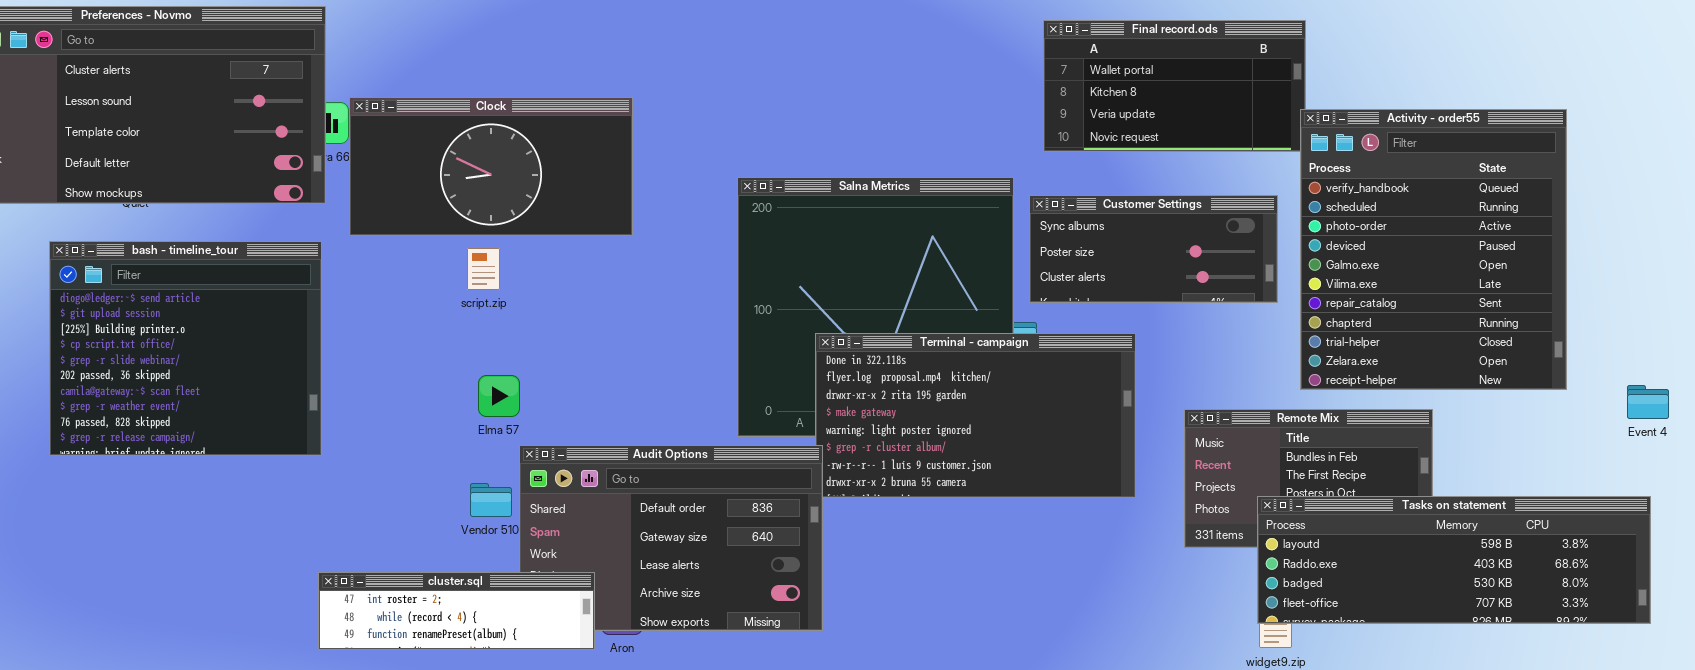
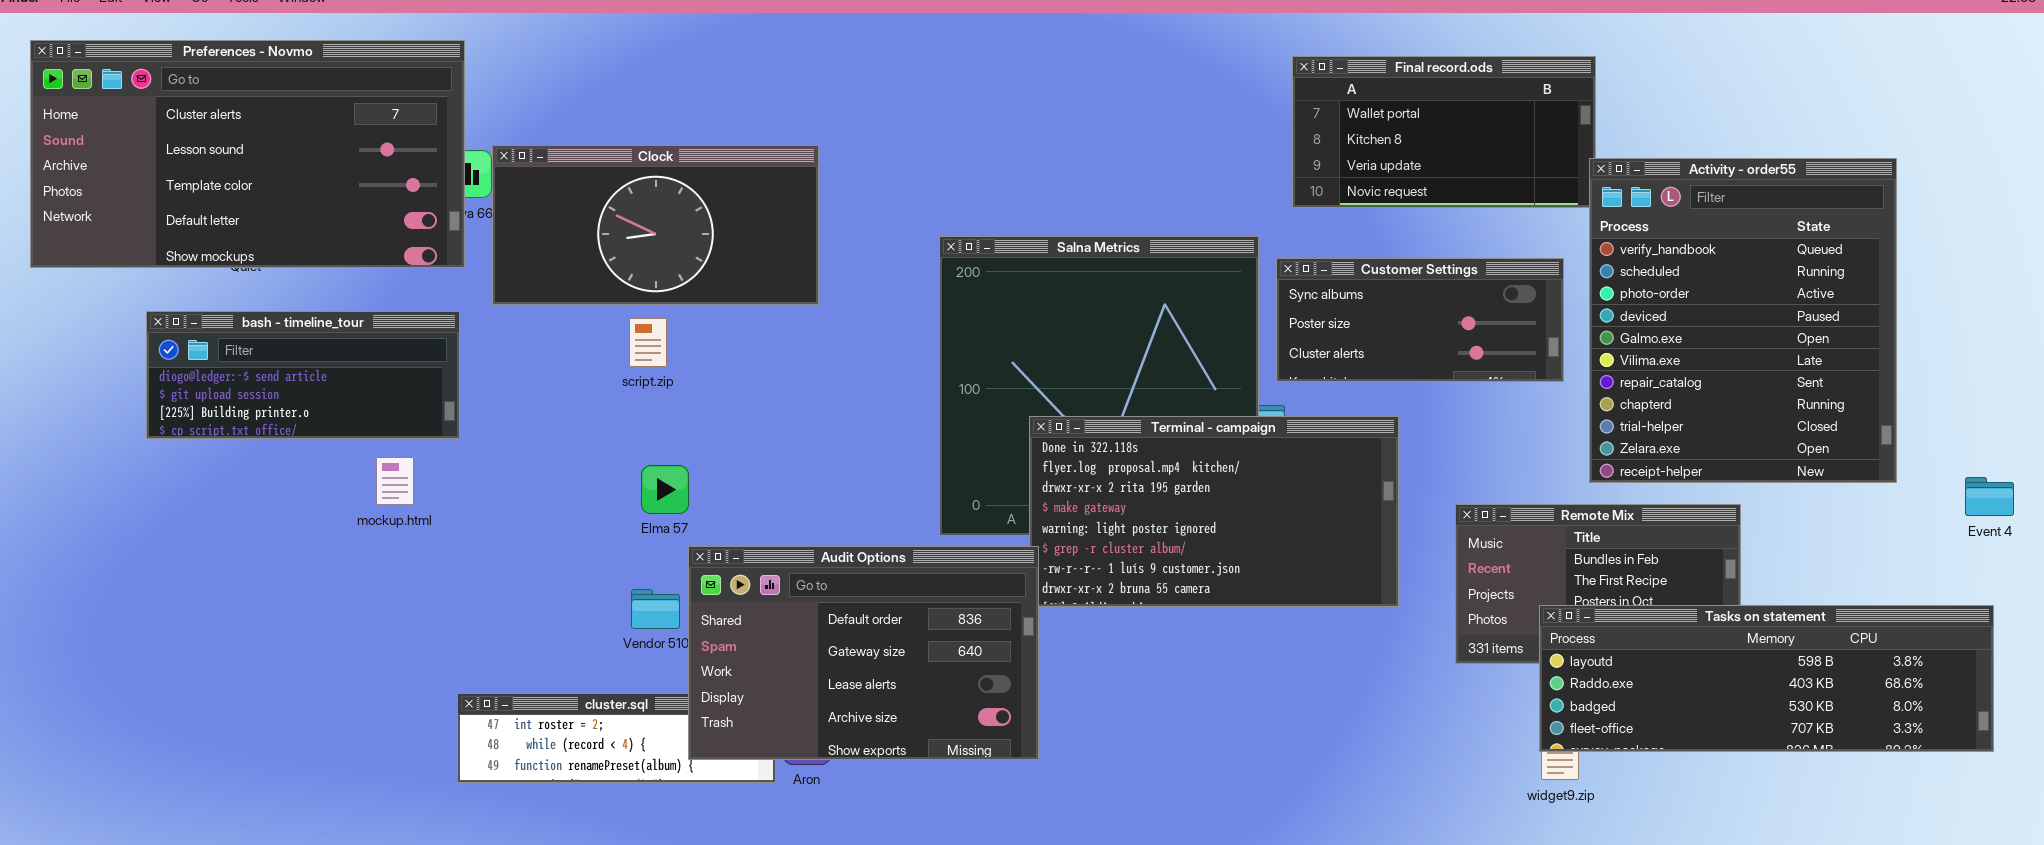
bash - timeline_tour: [49,241,322,456] -> [146,311,460,439], resized
Audit Options: [519,445,823,631] -> [688,546,1039,760], raised

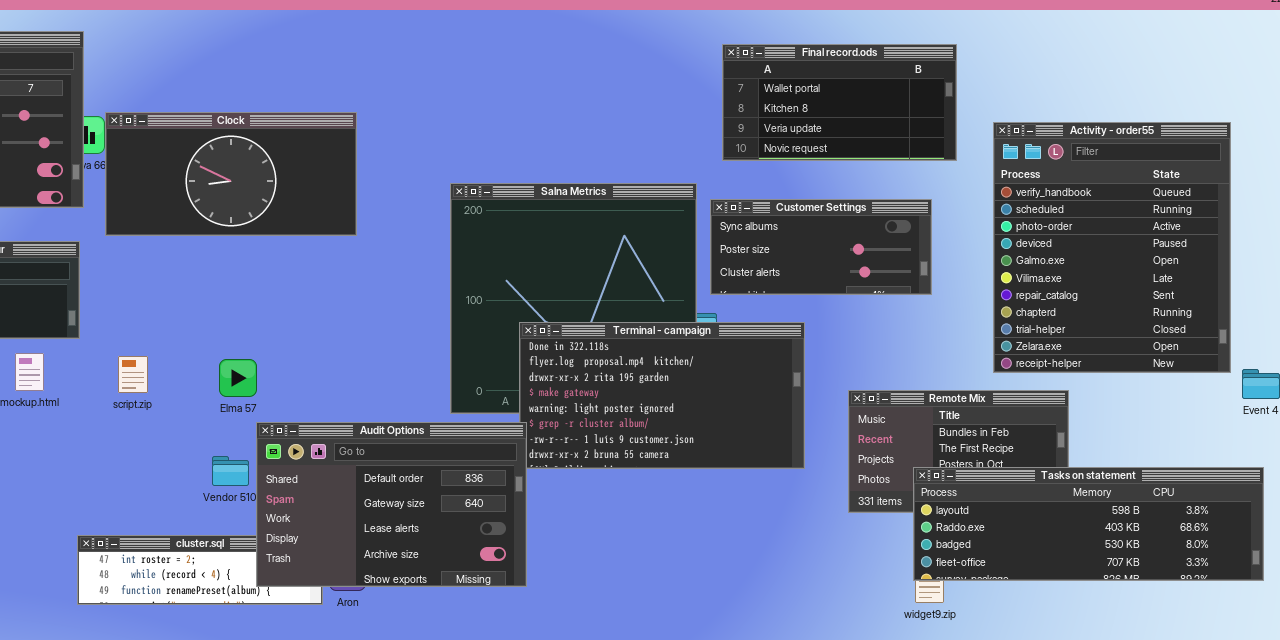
Activity - order55: [1589,158,1897,483] -> [993,122,1231,373], moved
script.zip: [629,318,667,367] -> [118,356,148,393], moved

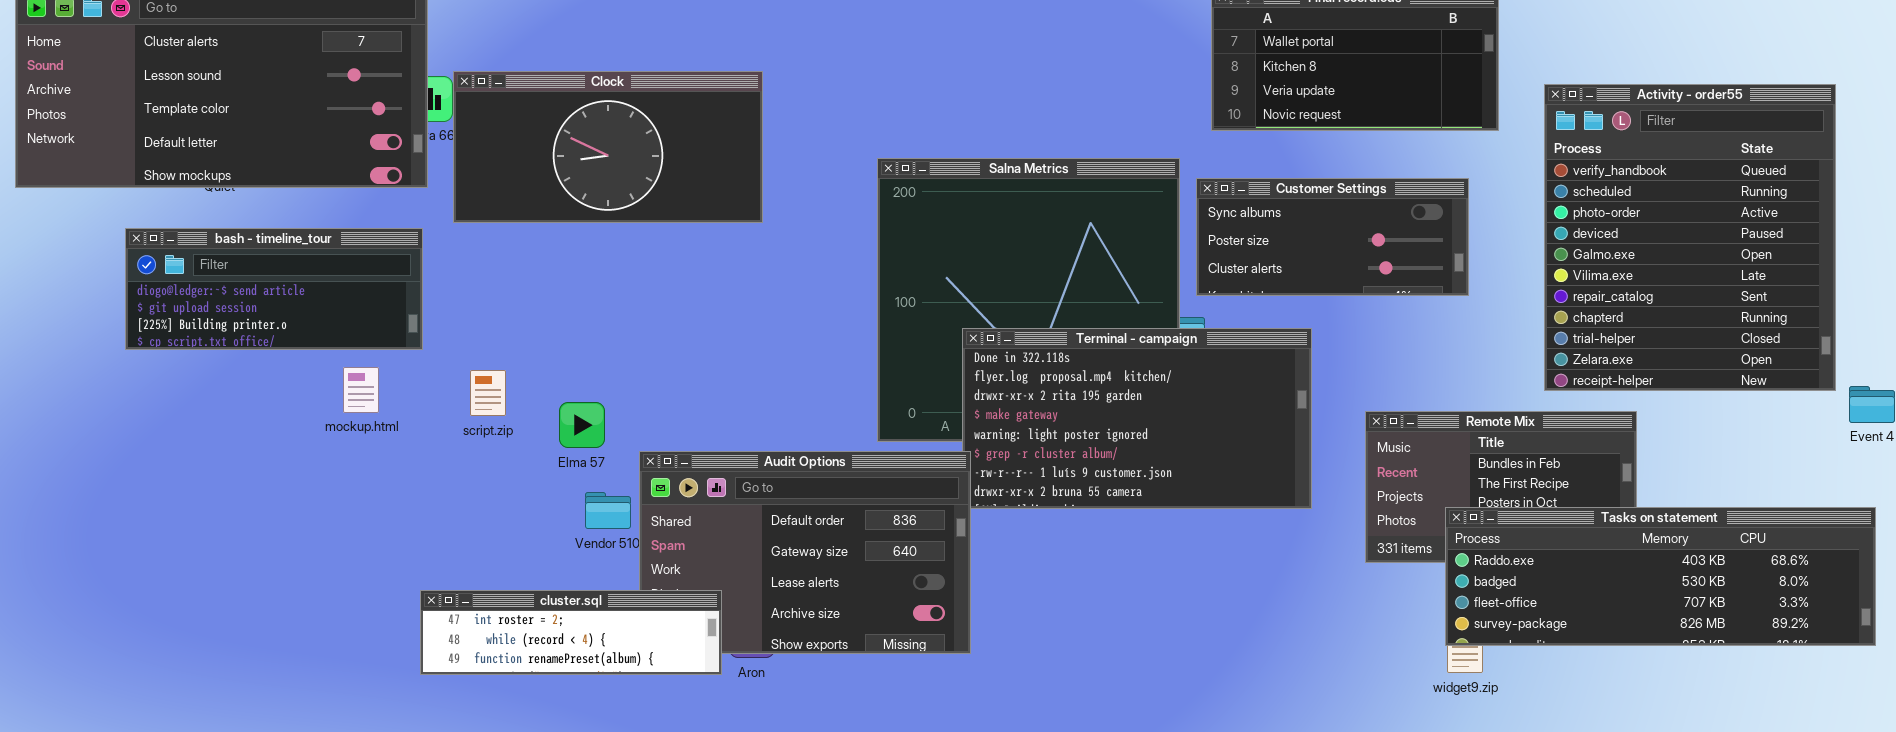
Elma 57: [219,359,257,397] -> [559,402,605,448], moved
Tasks on statement: [913,467,1264,581] -> [1445,507,1876,646], scrolled down 1 row
cluster.sql: [77,535,323,605] -> [420,590,722,675], raised

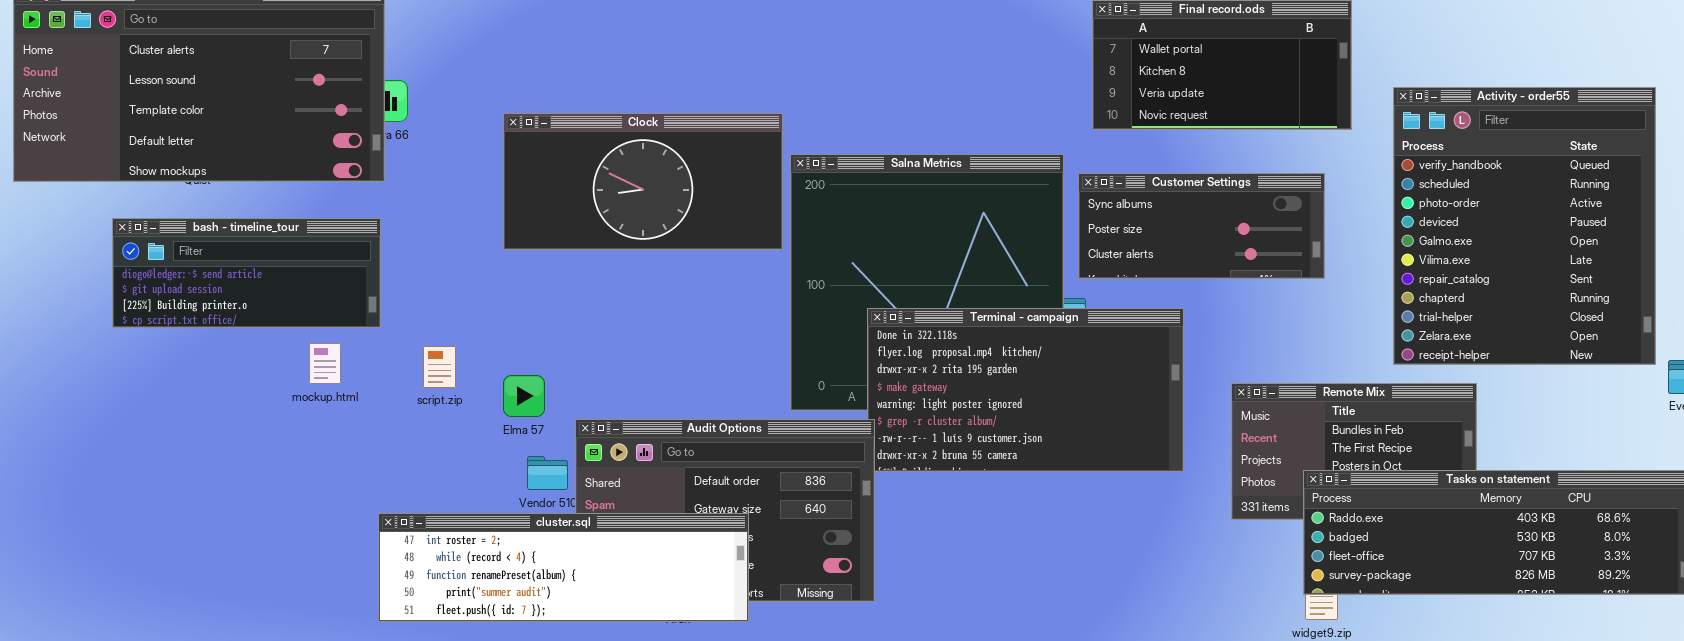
Clock: [453,71,763,223] -> [503,113,783,250], moved
cluster.sql: [420,590,722,675] -> [378,513,749,622], resized

